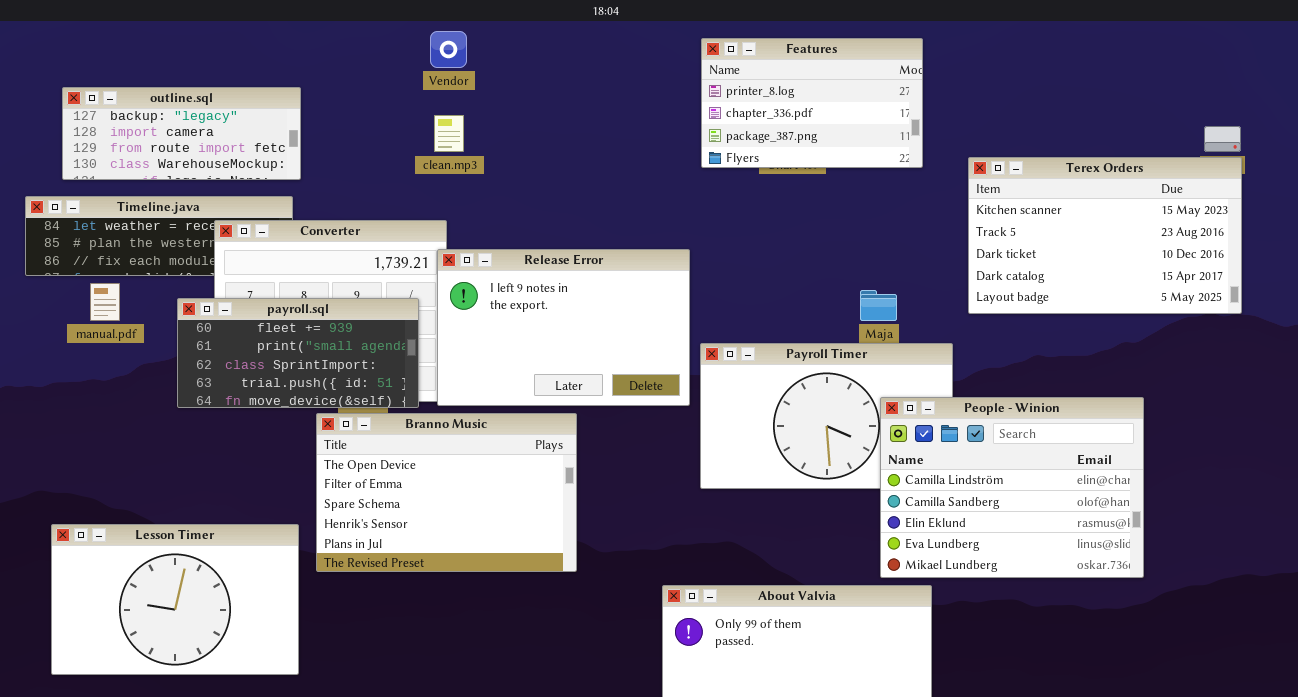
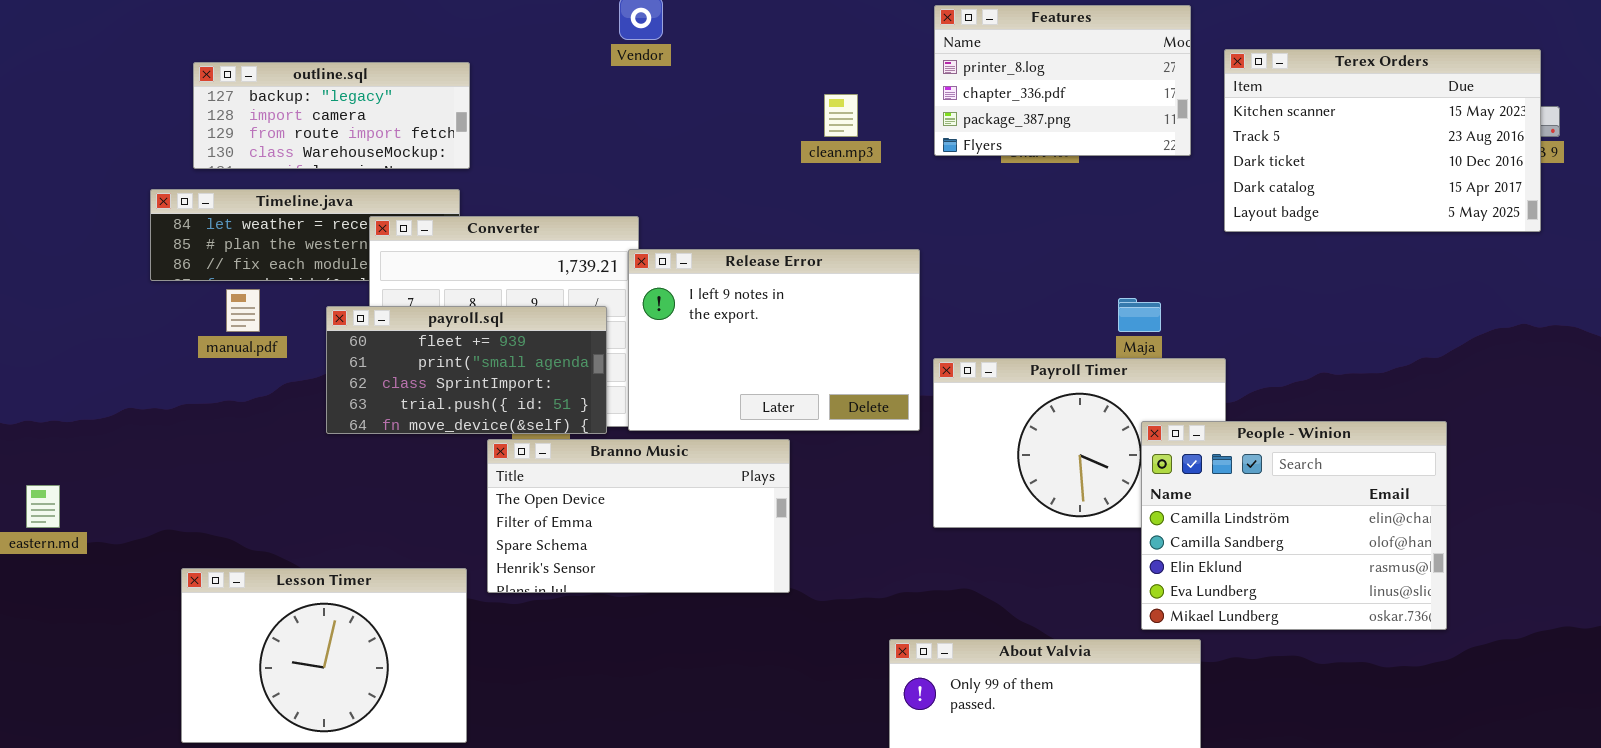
clean.mp3: [434,115,464,152] -> [824,94,858,137], moved
Terex Orders: [968,157,1242,314] -> [1224,49,1541,232], moved
Branno Music: [316,413,577,572] -> [487,439,790,593], resized

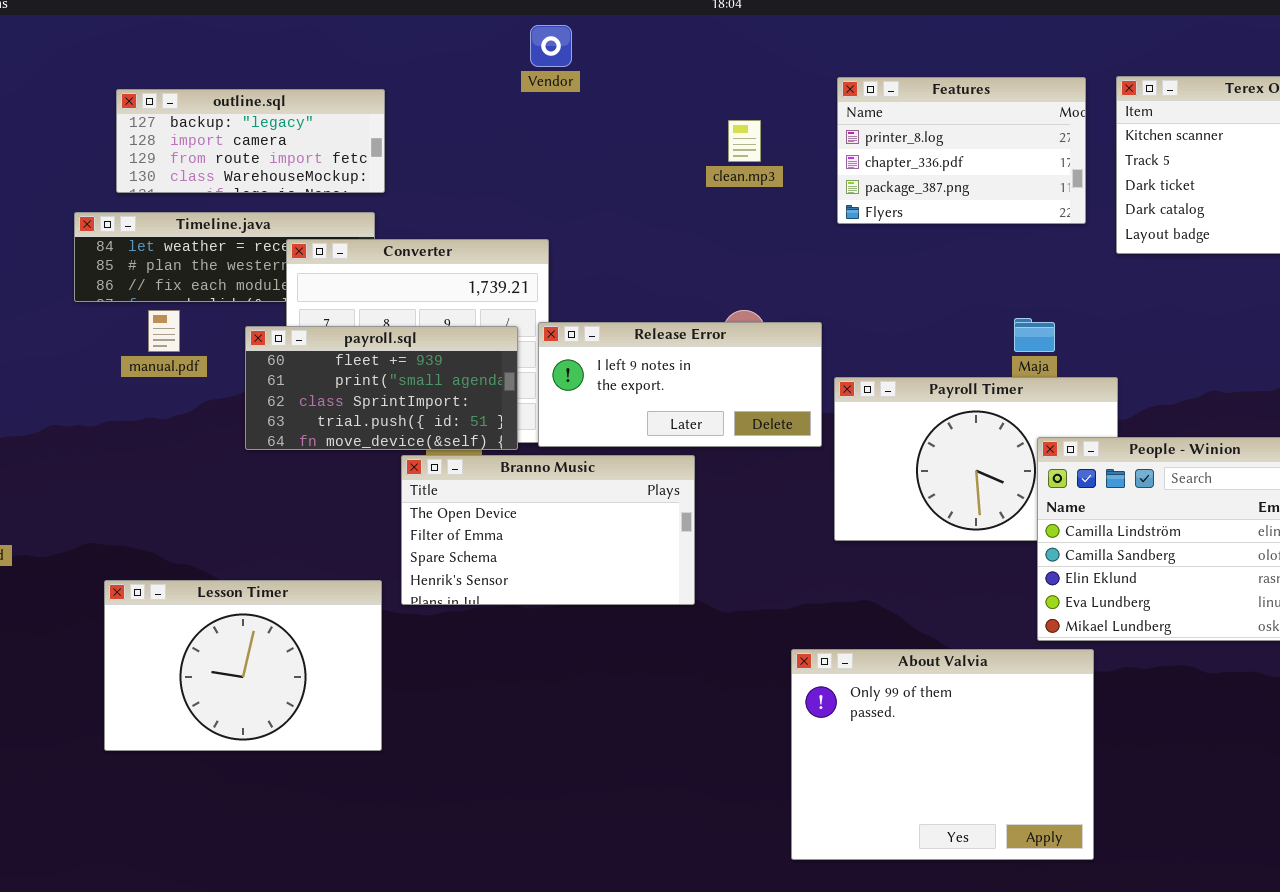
Features: [934,5,1191,156] -> [837,77,1086,224], moved
Release Error: [628,249,920,431] -> [538,322,822,447], resized

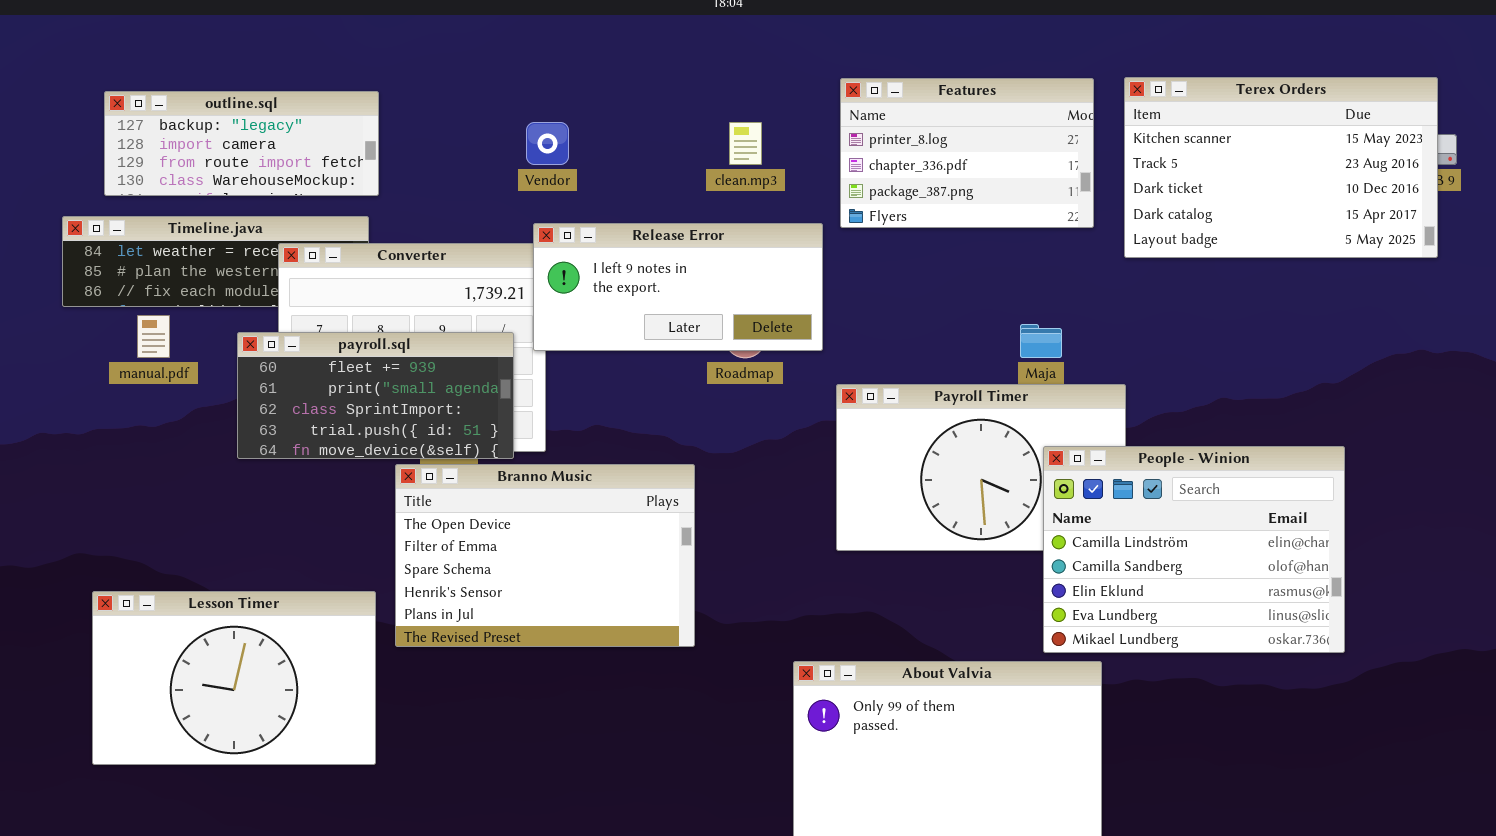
Vendor: [530,25,572,67] -> [526,122,569,165], moved
Release Error: [538,322,822,447] -> [533,223,823,351], moved
Branno Music: [401,455,695,605] -> [395,464,695,647], resized

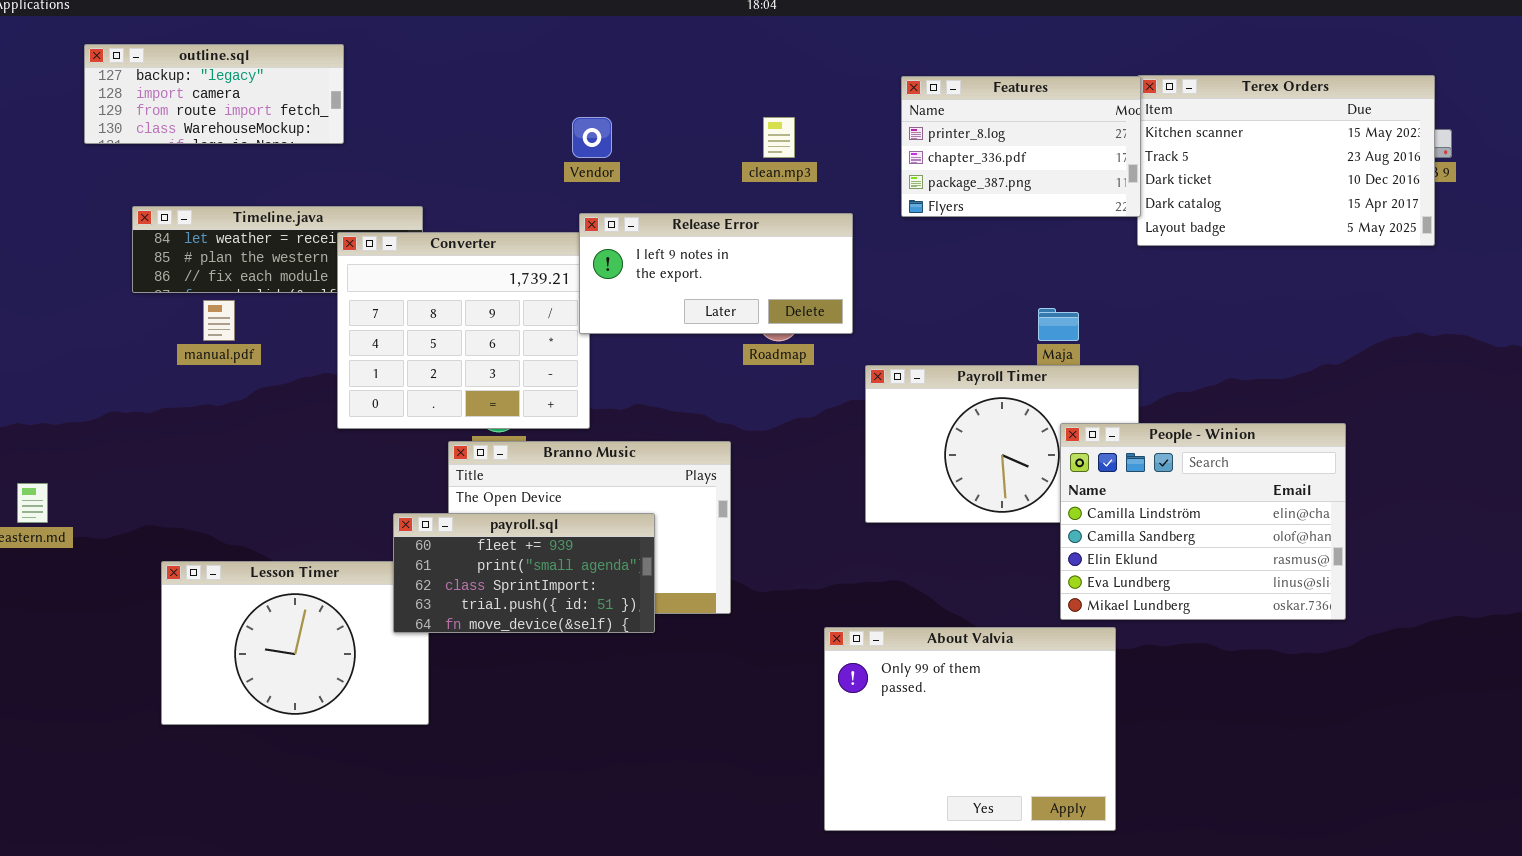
Features: [840,78,1094,228] -> [901,76,1141,217], moved
outline.sql: [104,91,379,196] -> [84,44,344,144], moved
payroll.sql: [237,332,514,459] -> [393,513,655,633], moved

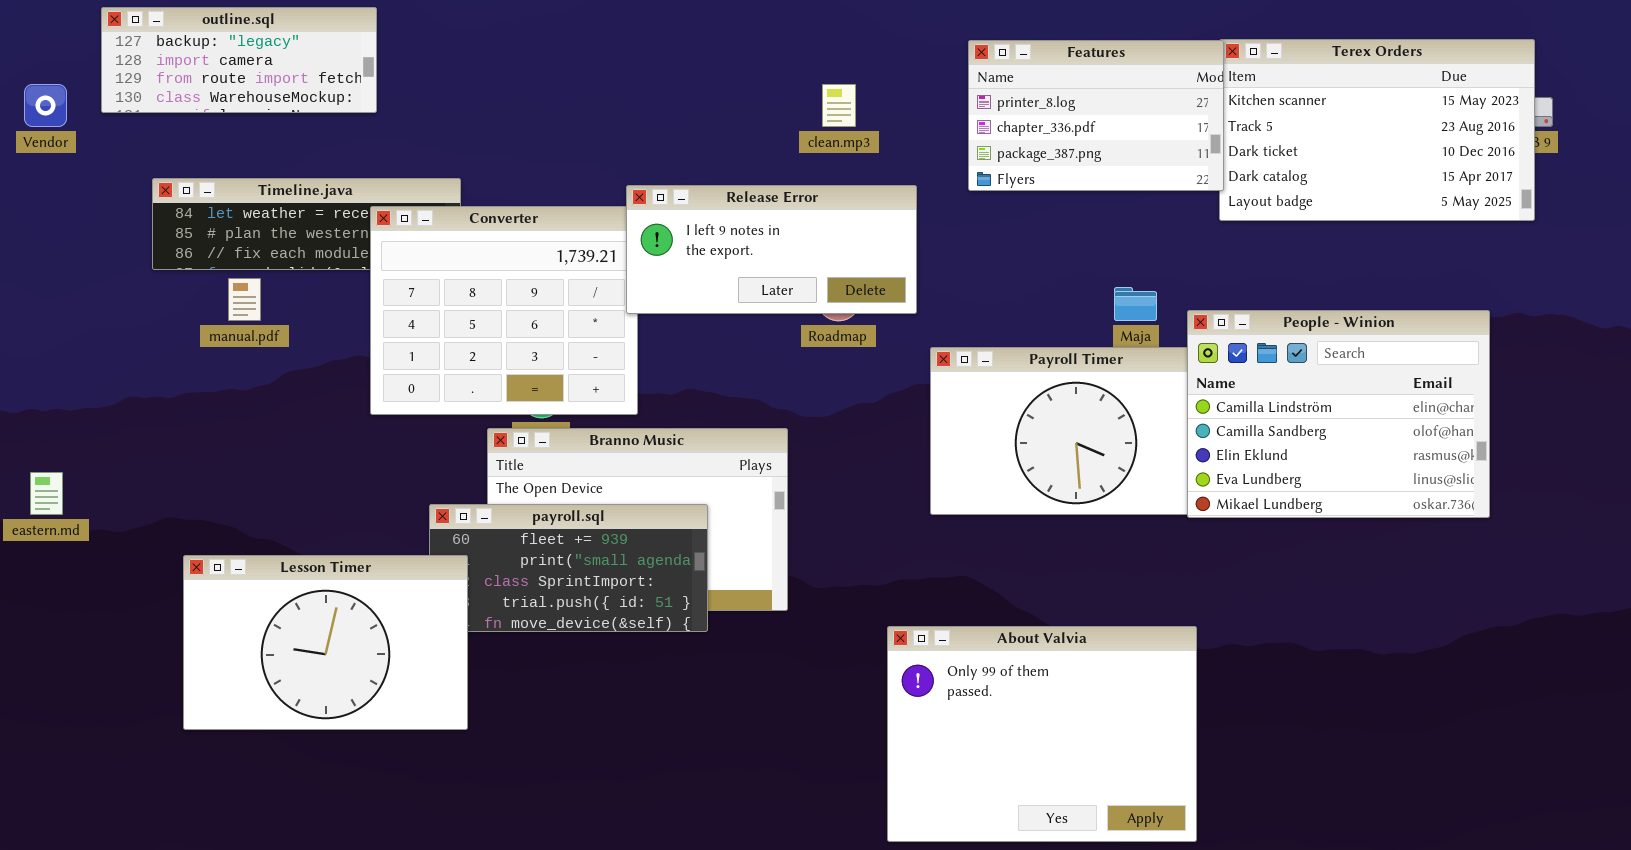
Vendor: [572,117,612,158] -> [24,84,67,127], moved
People - Winion: [1060,423,1346,620] -> [1187,310,1490,518], moved
Lesson Timer: [161,561,429,725] -> [183,555,468,730], raised

